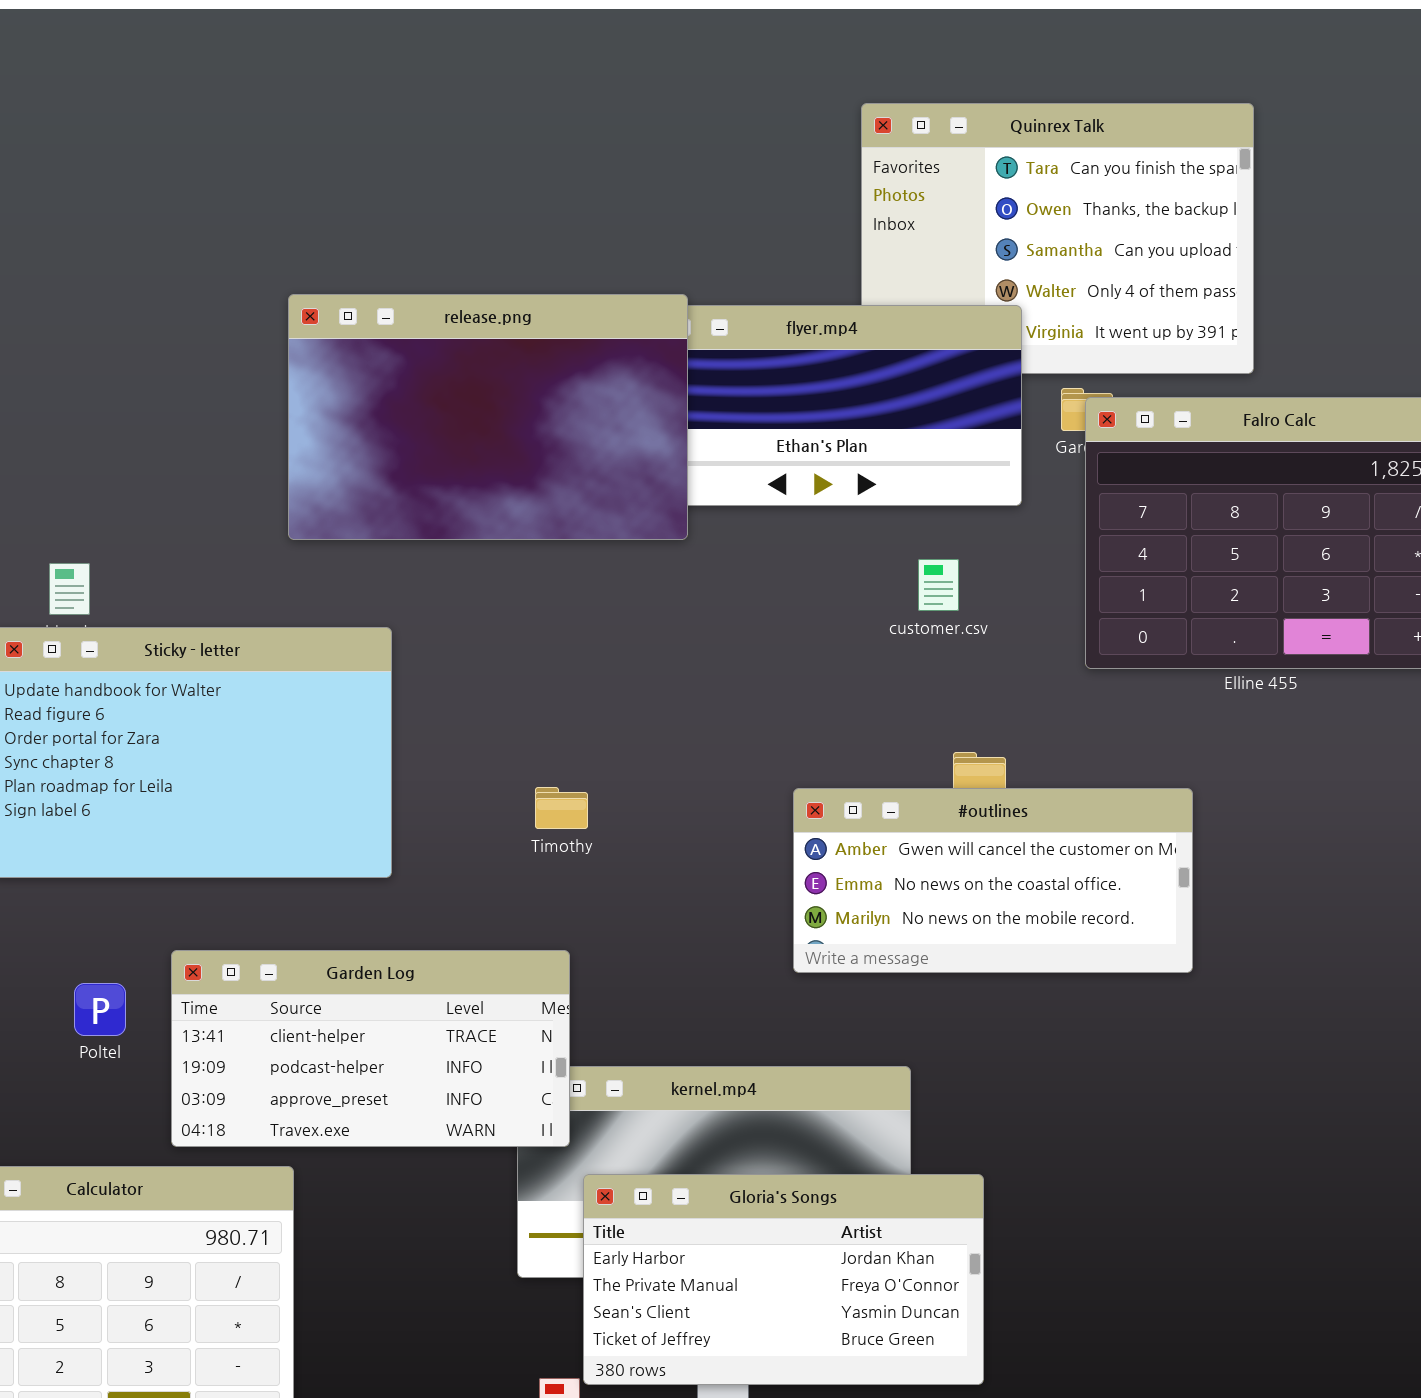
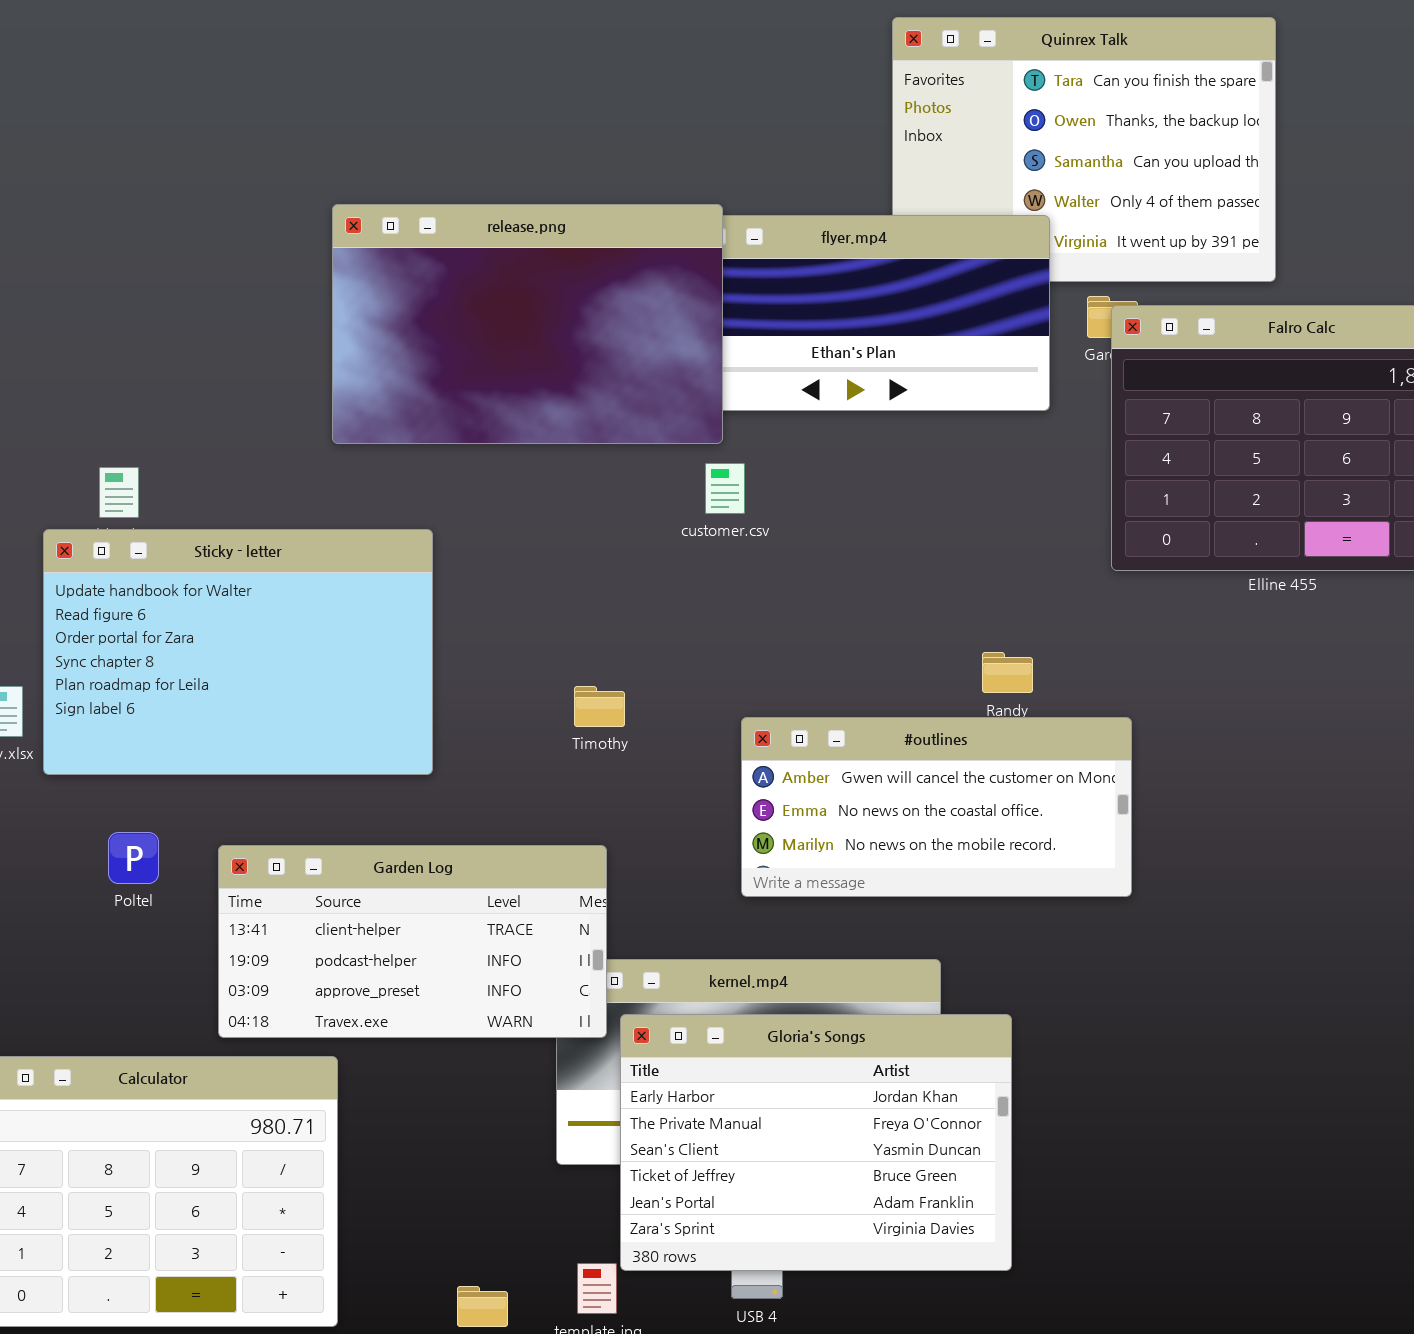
customer.csv: [918,559,959,611] -> [705,463,745,514], moved
#outlines: [793,788,1193,973] -> [741,717,1132,897], moved
Poltel: [74,983,126,1036] -> [108,832,159,884], moved
Gloria's Songs: [583,1174,984,1385] -> [620,1014,1012,1271], resized

